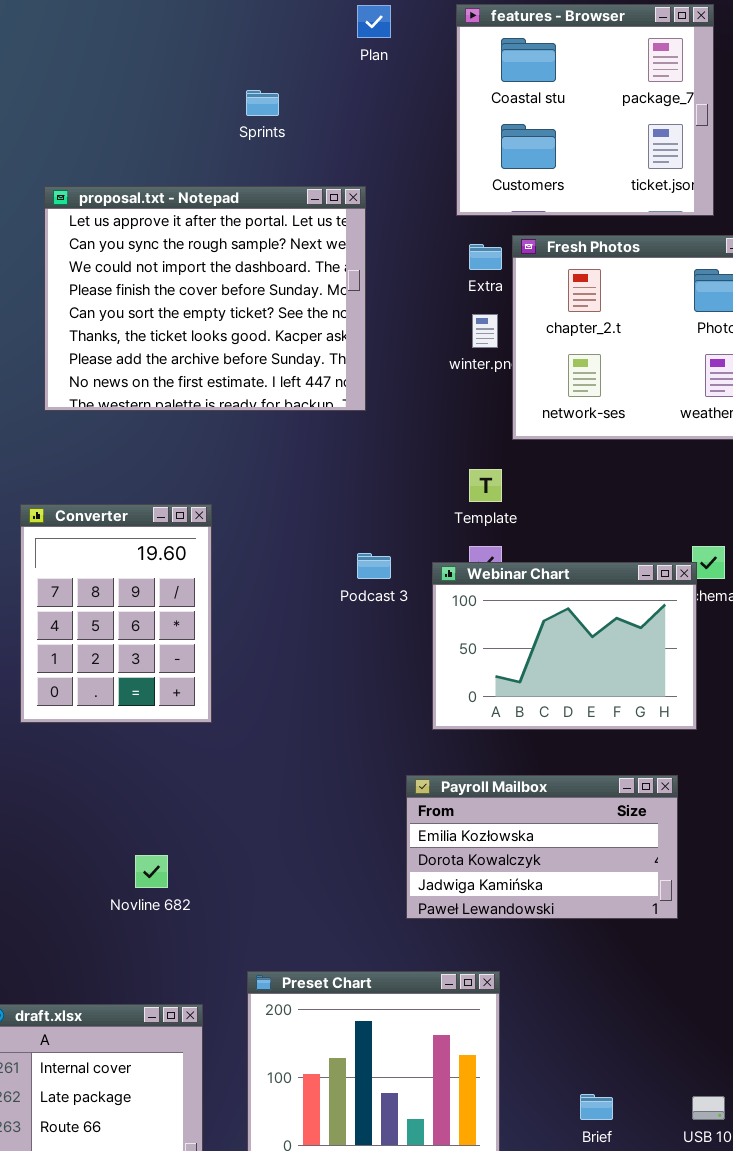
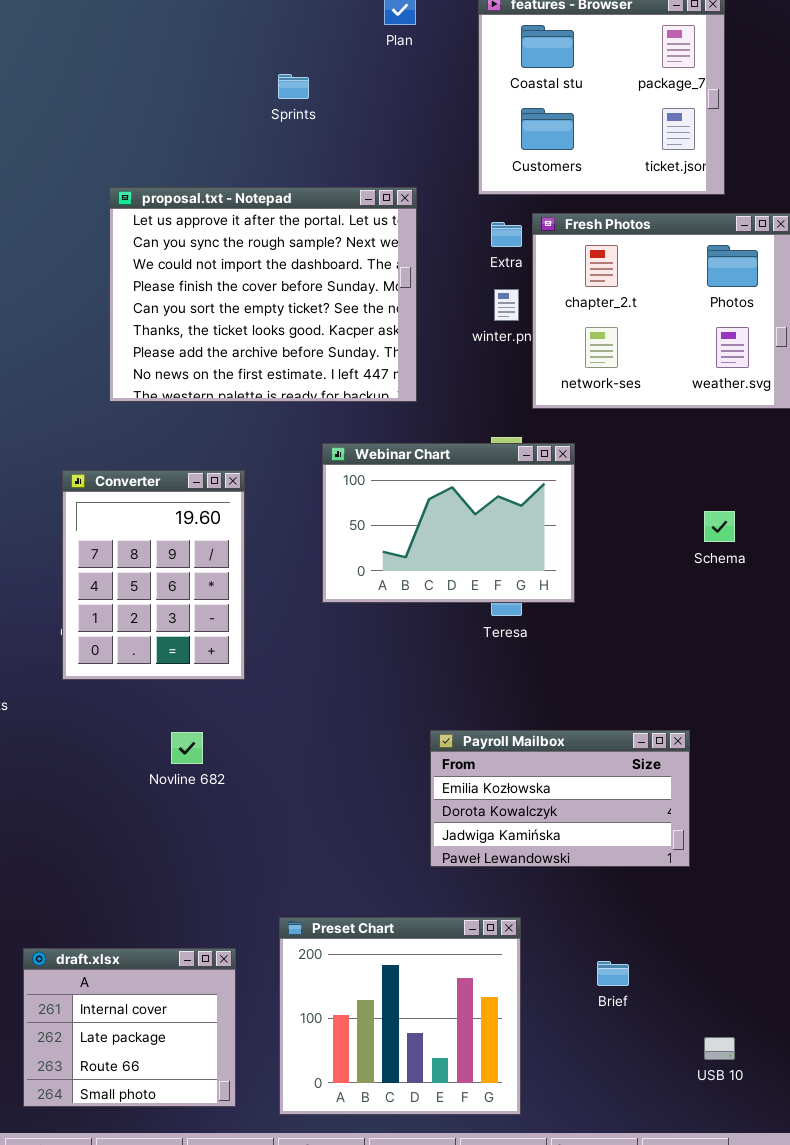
proposal.txt - Notepad: [44,186,366,411] -> [109,187,417,402], moved
Webinar Chart: [432,562,697,730] -> [322,443,575,603], moved
Novline 682: [135,855,168,888] -> [171,732,203,764], moved
Brief: [580,1094,613,1120] -> [597,961,629,986], moved

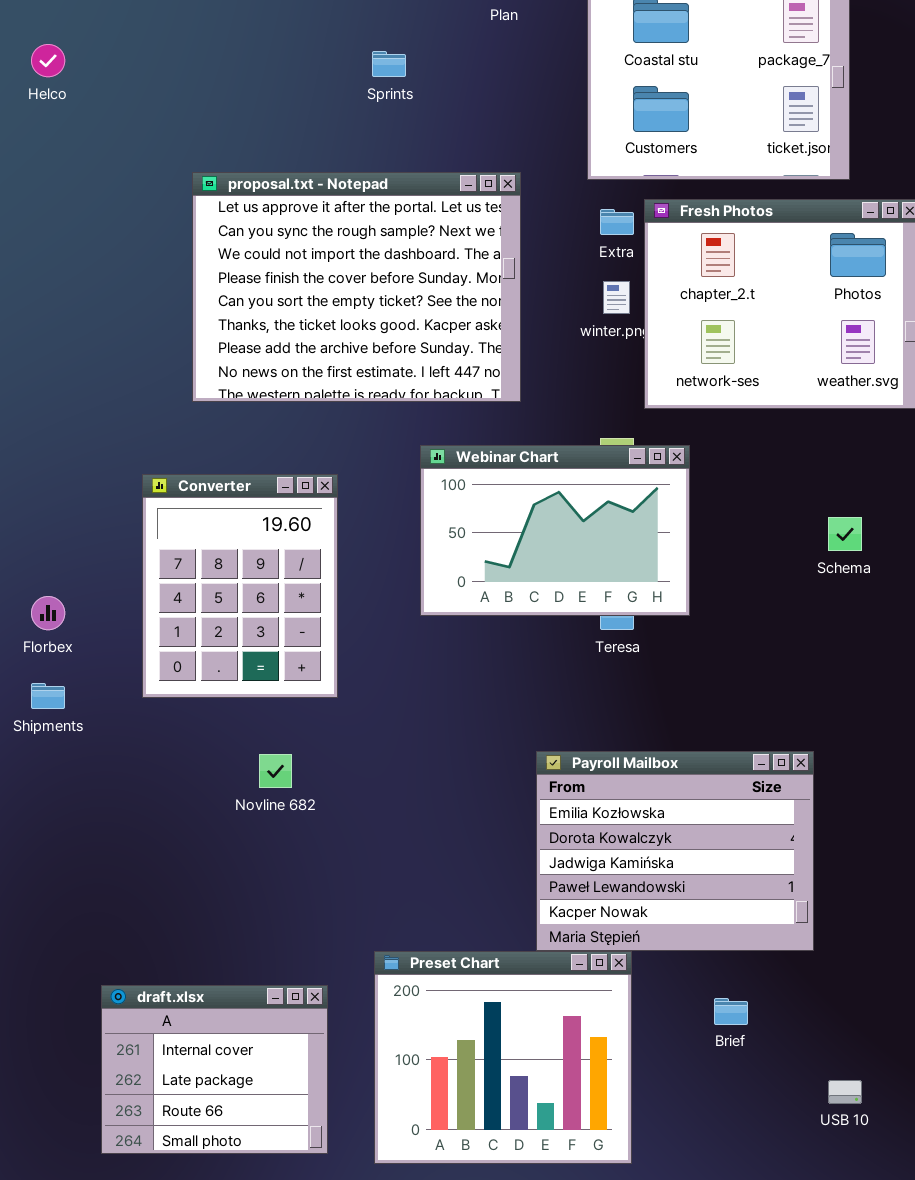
Payroll Mailbox: [430,730,690,867] -> [536,751,814,951], resized

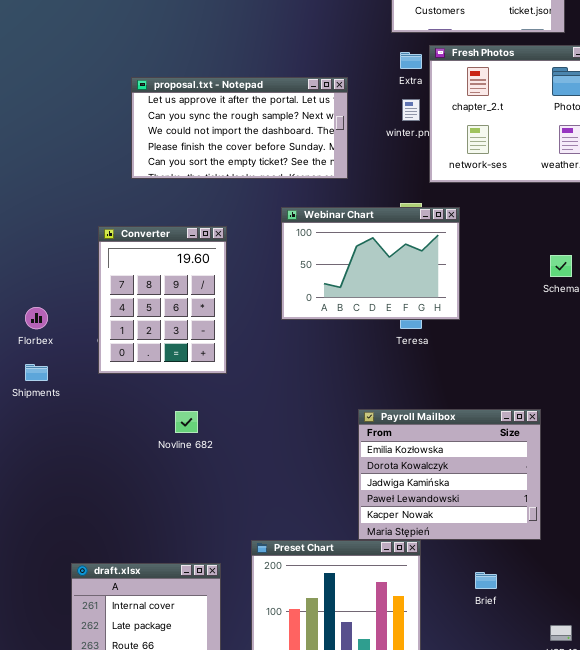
proposal.txt - Notepad: [192,172,521,402] -> [131,77,348,179], resized

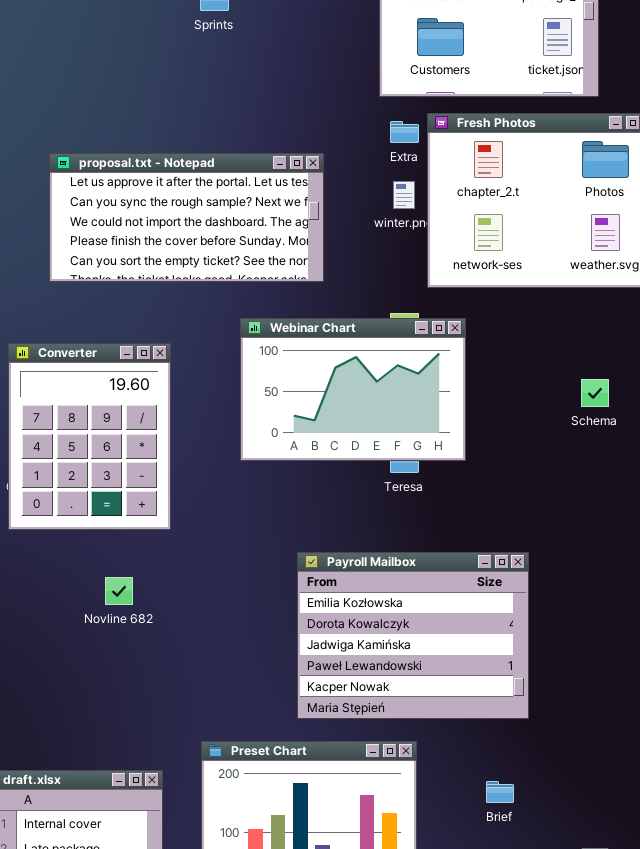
Payroll Mailbox: [358,409,541,540] -> [297,552,529,719], moved

